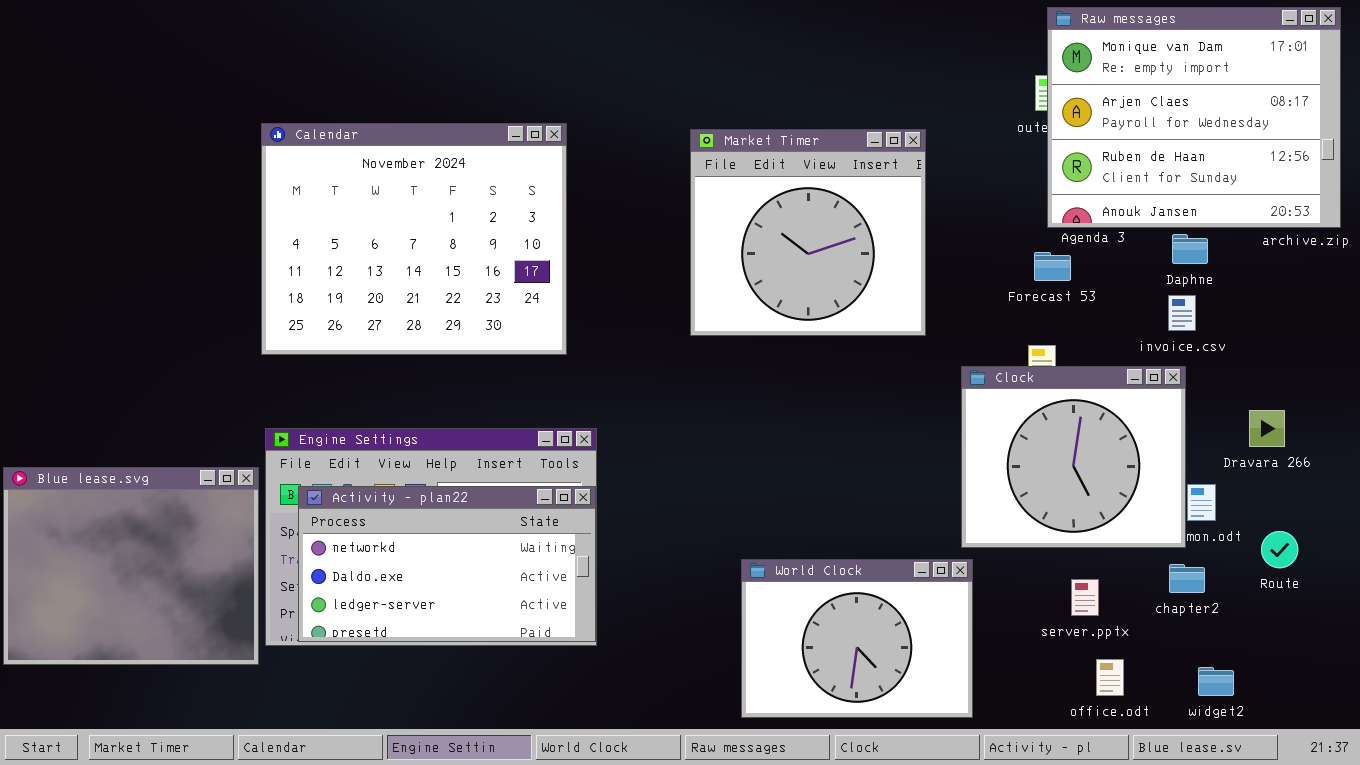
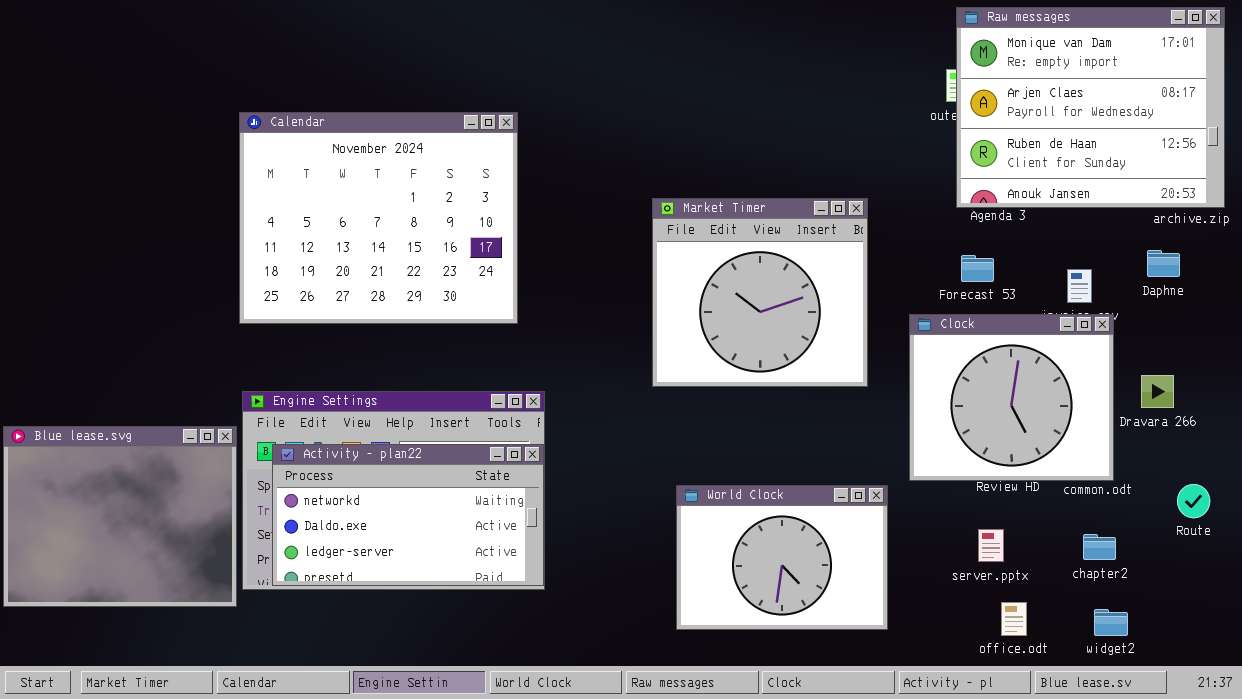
Market Timer: [690,129,926,336] -> [652,198,868,387], moved
Daphne: [1172,234,1208,264] -> [1147,250,1180,277], moved
Forecast 53: [1034,252,1071,281] -> [961,255,994,282], moved
Clock: [961,366,1186,548] -> [909,314,1114,481], moved
Route: [1261,531,1298,568] -> [1177,484,1210,518], moved
World Clock: [741,559,973,718] -> [676,485,888,630], moved
chapter2: [1169,564,1205,593] -> [1083,534,1116,560], moved

